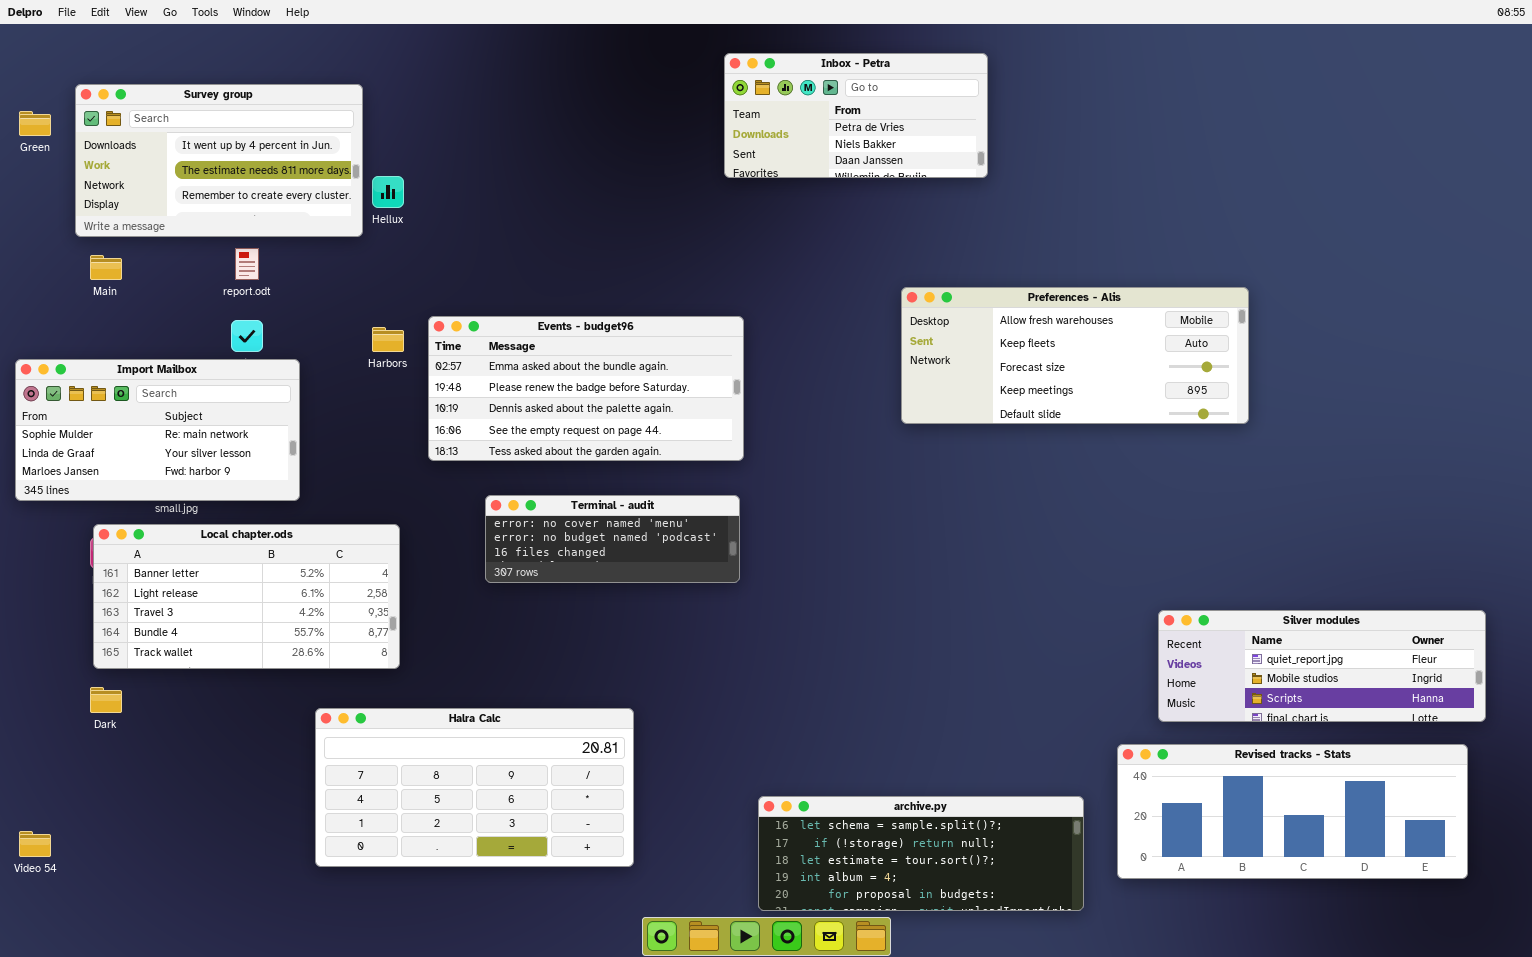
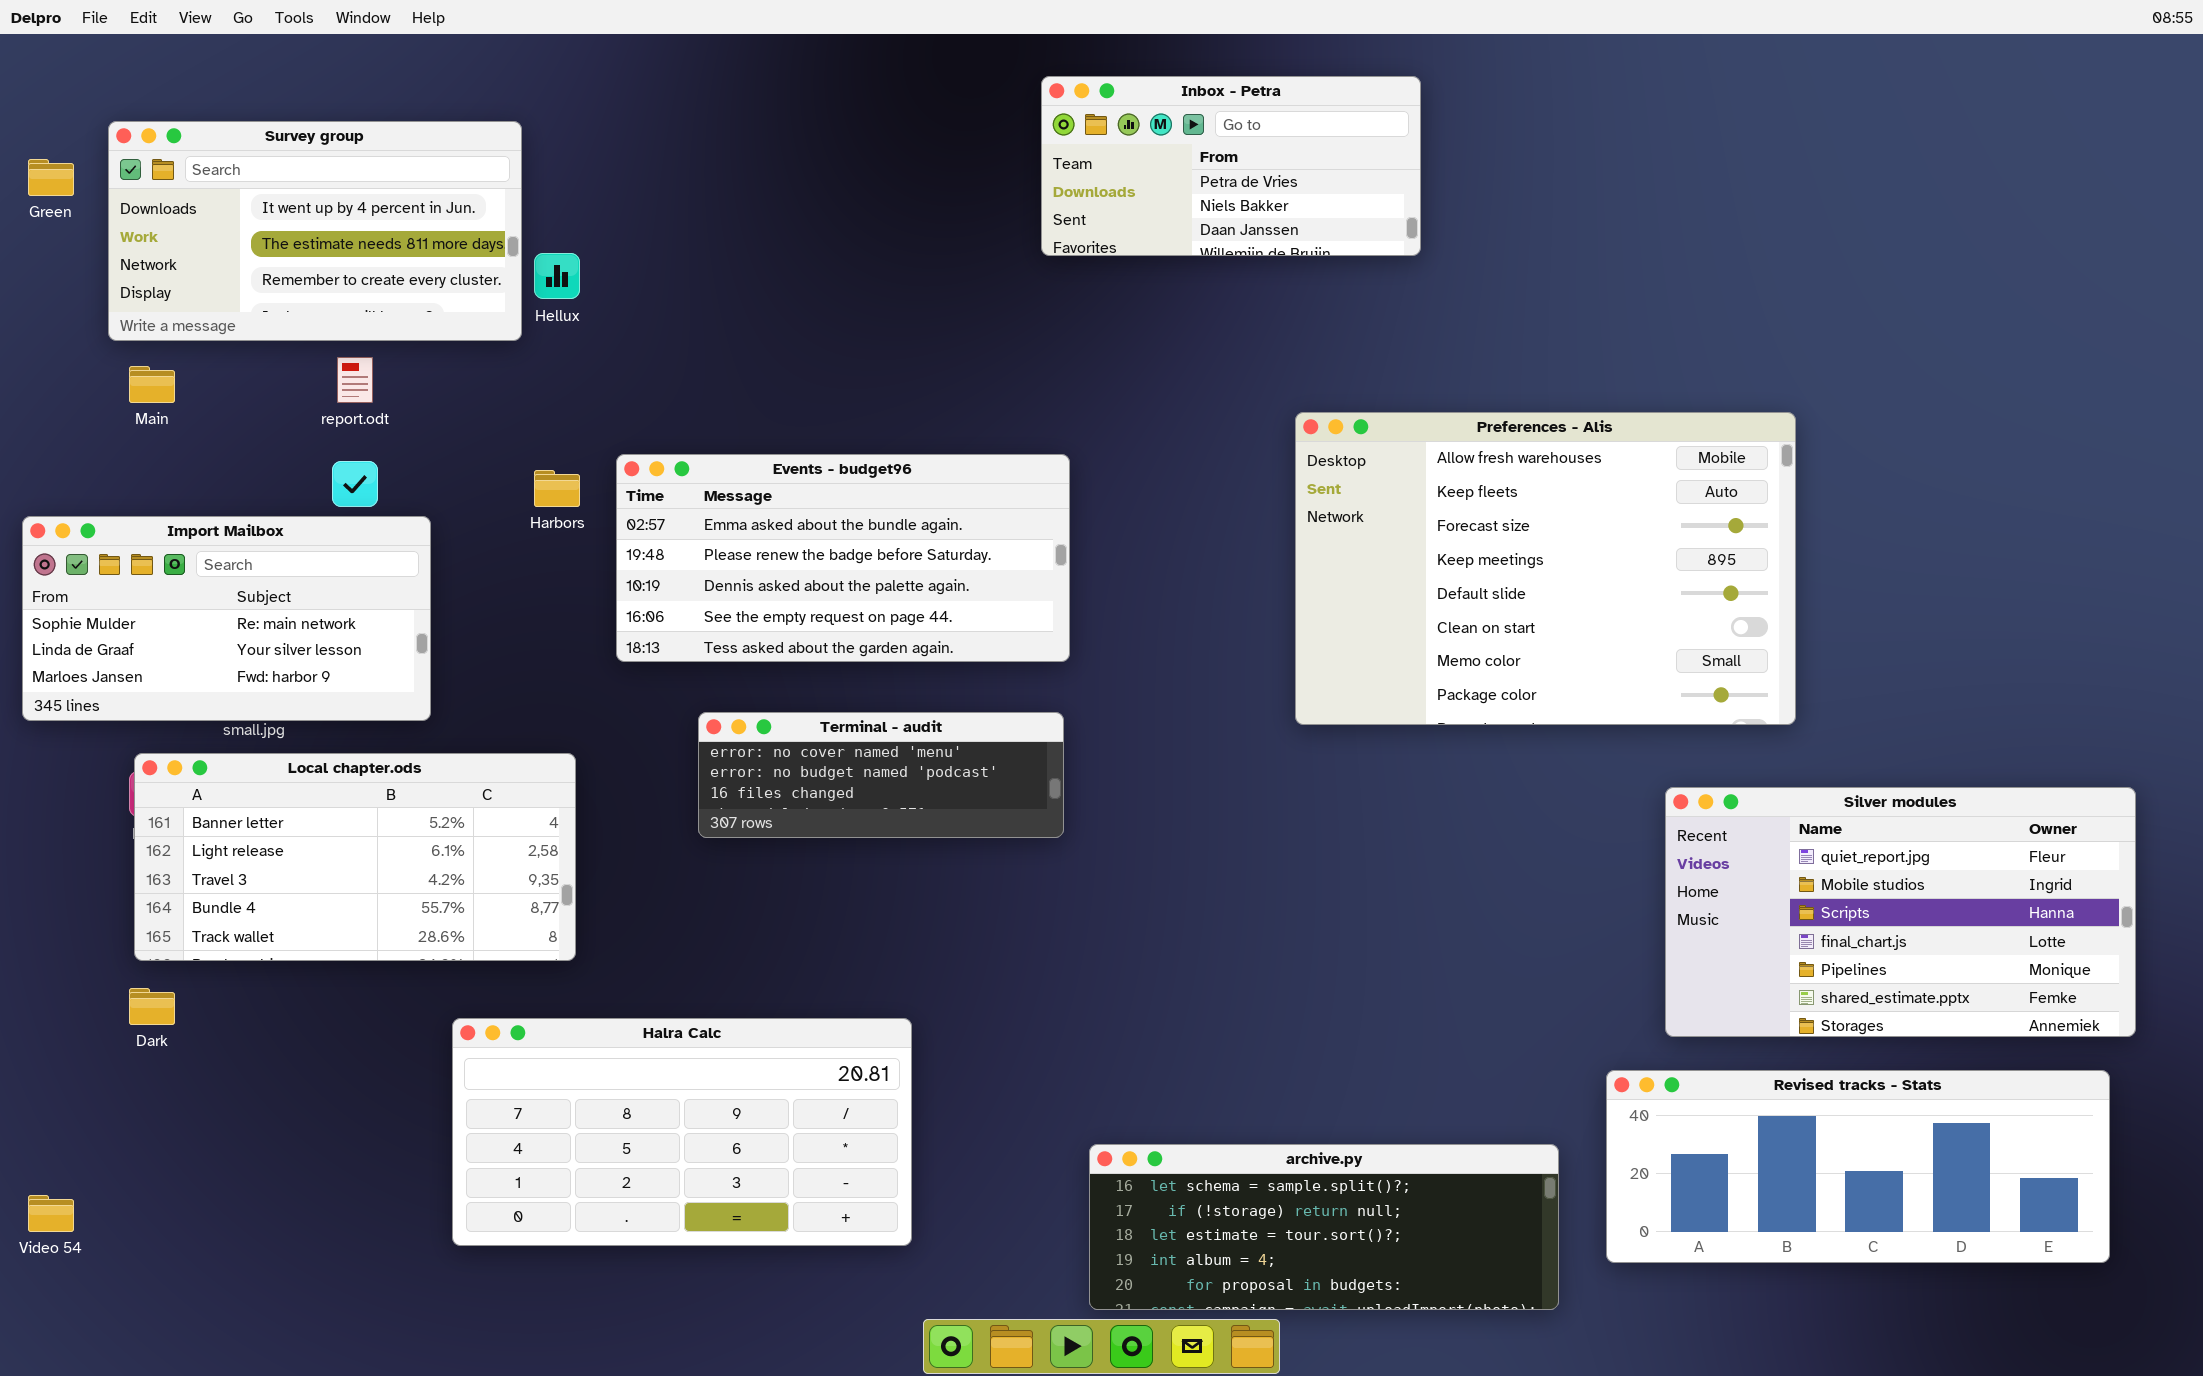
Preferences - Alis: [901,287,1249,424] -> [1295,412,1796,725], resized
Silver modules: [1158,610,1486,722] -> [1665,787,2136,1037], resized

